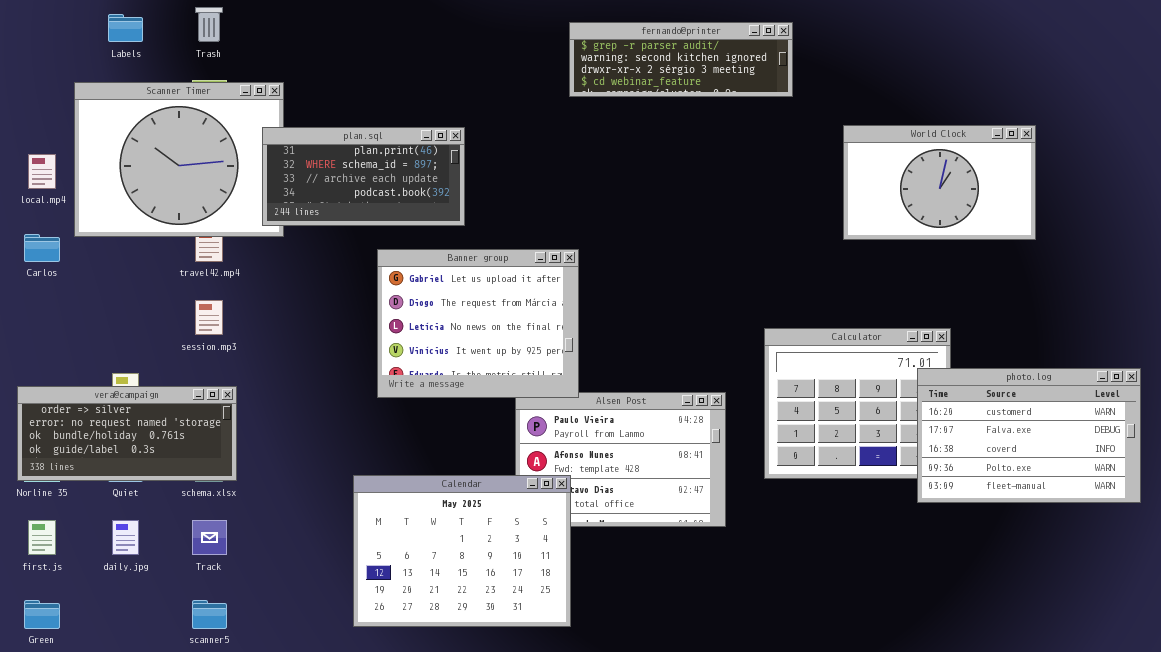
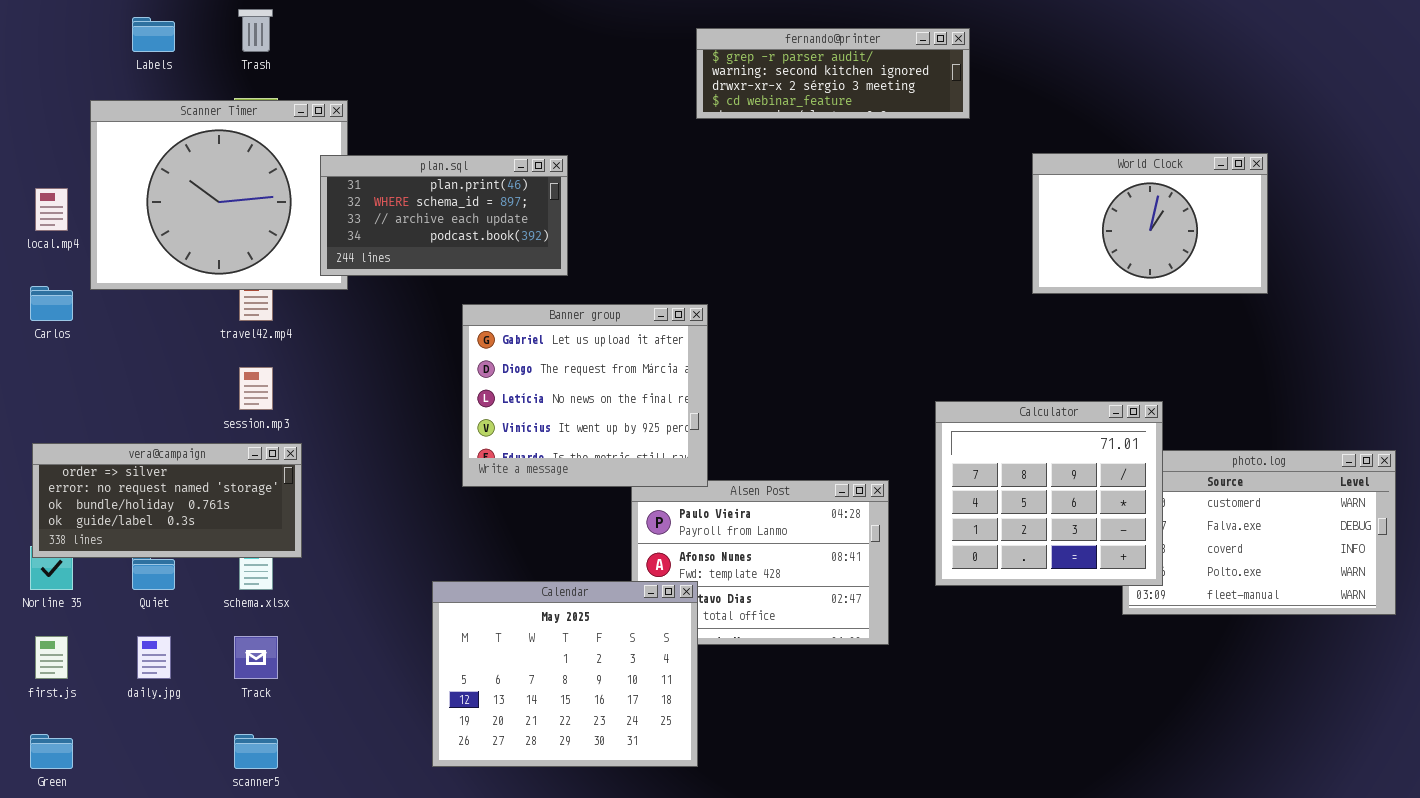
Calculator: [764,328,951,479] -> [935,401,1163,586], raised
vera@campaign: [17,386,237,481] -> [32,443,302,558], moved

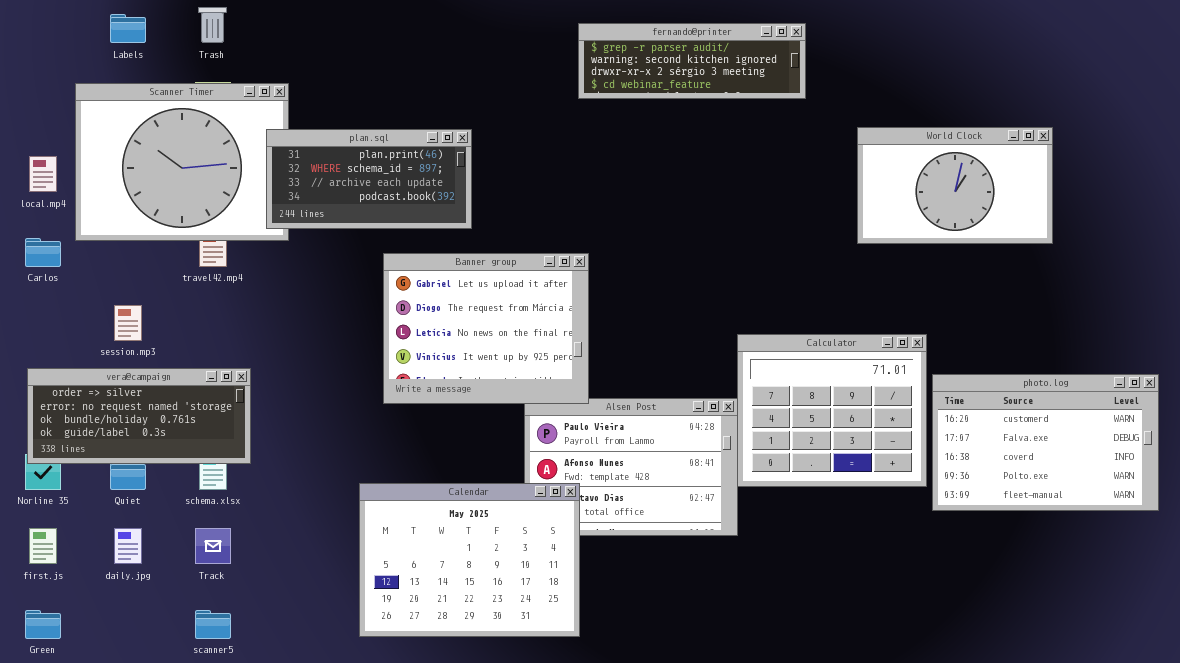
session.mp3: [239,367,273,410] -> [114,305,142,341], moved
Calculator: [935,401,1163,586] -> [737,334,927,487], moved

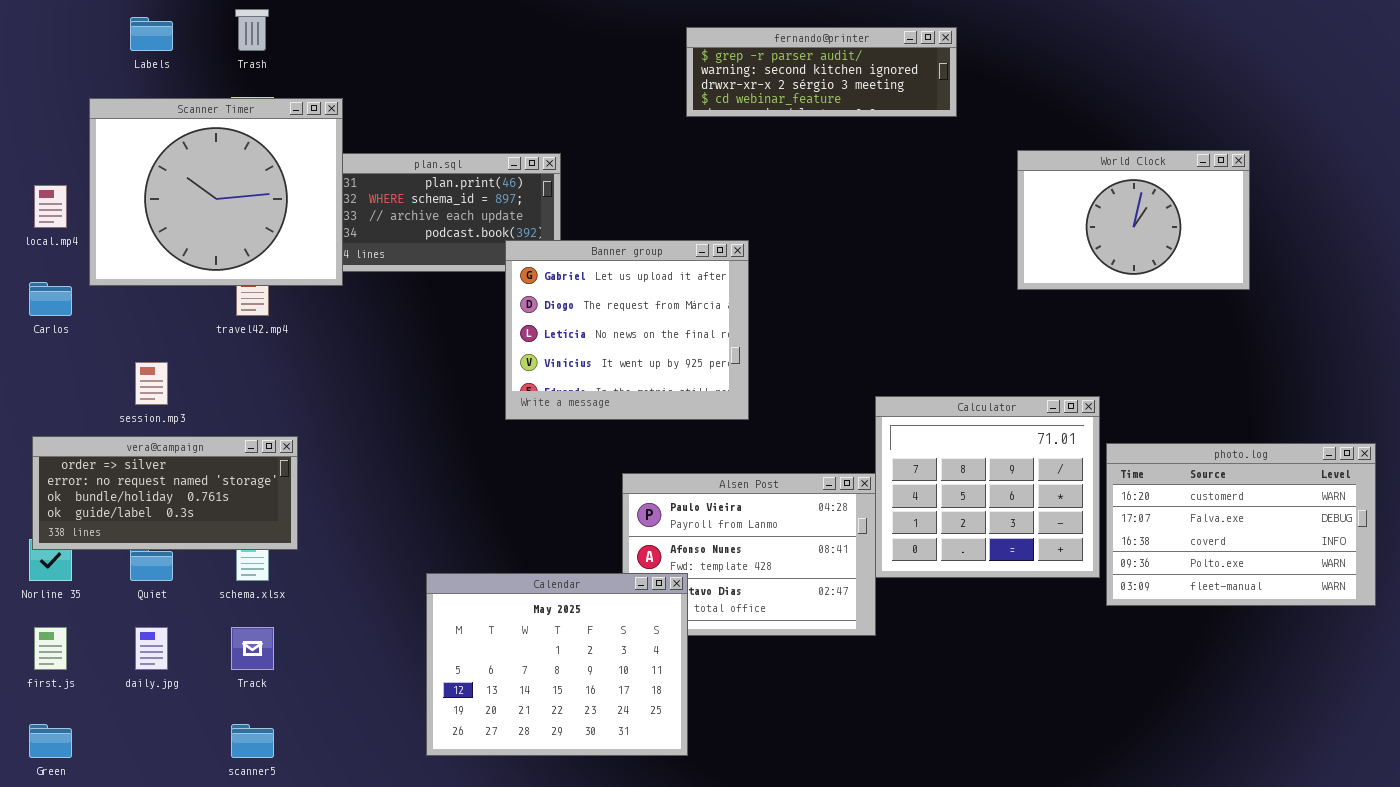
Scanner Timer: [75,83,289,241] -> [89,98,343,286], raised
Banner group: [383,253,589,404] -> [505,240,749,420], moved

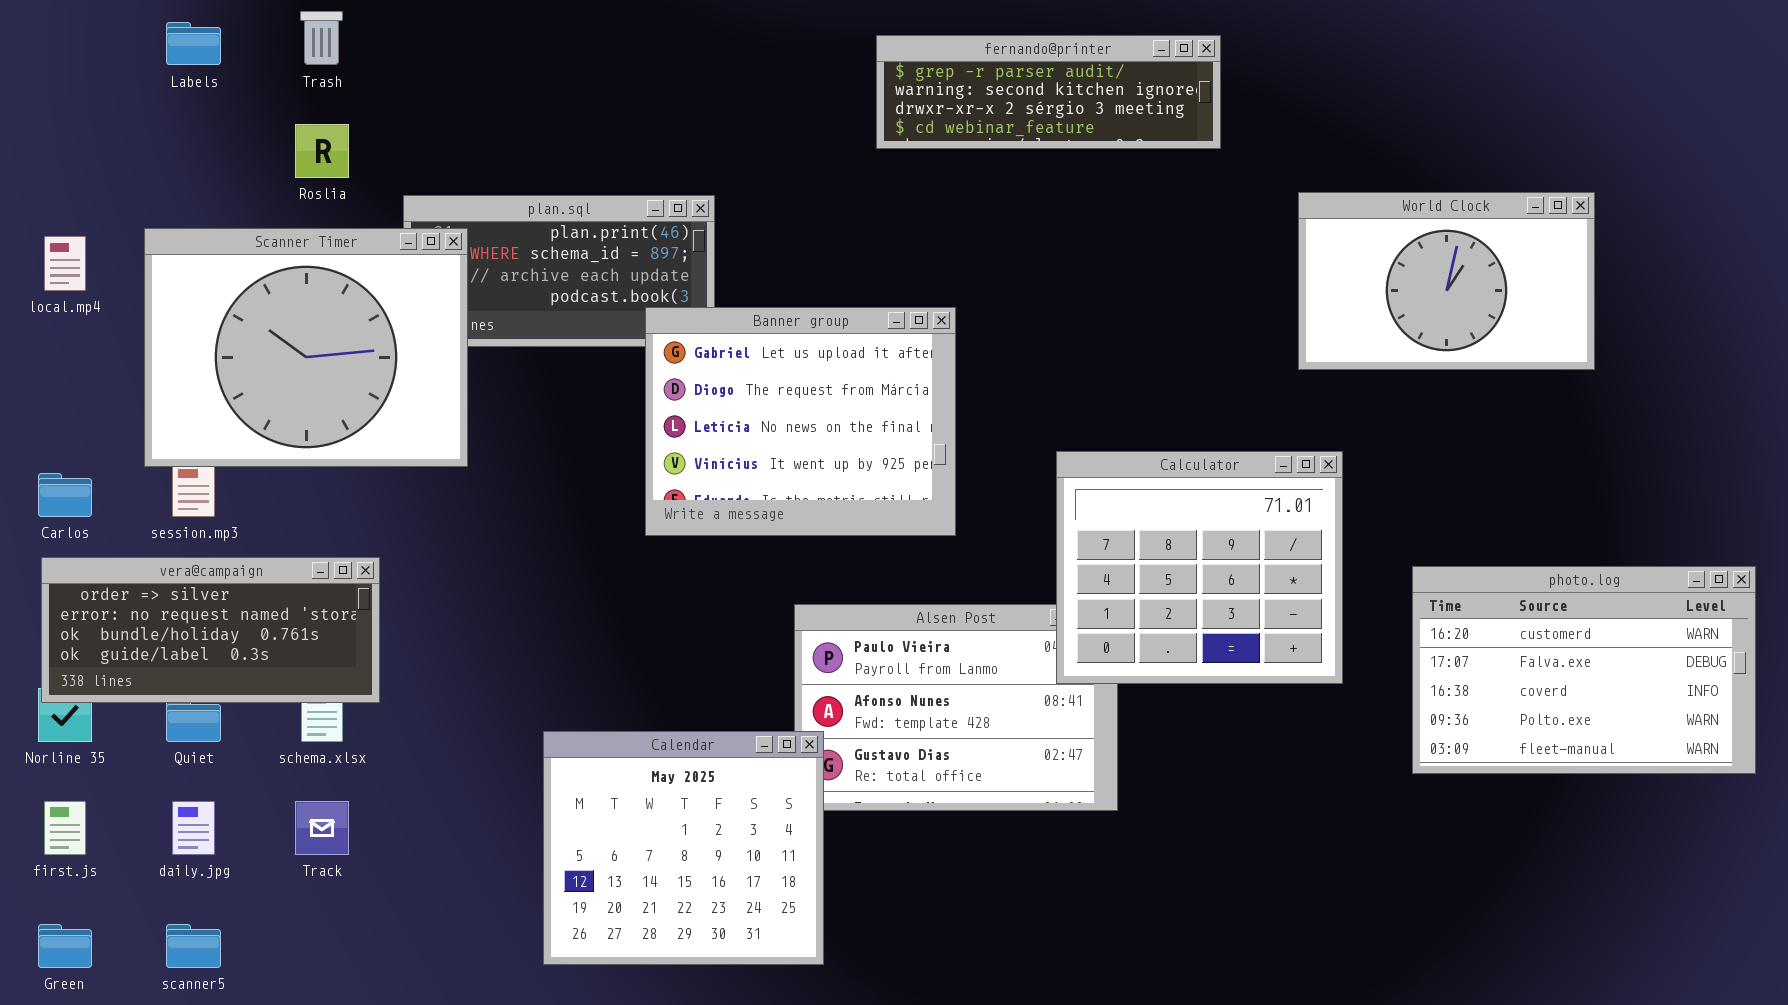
Scanner Timer: [89,98,343,286] -> [144,228,468,467], moved
Carlos: [29,282,72,316] -> [38,473,92,517], moved
Calculator: [875,396,1100,578] -> [1056,451,1343,684], moved
Calendar: [426,573,688,756] -> [543,731,824,965], resized
scanner5: [231,724,274,758] -> [166,924,221,968], moved

